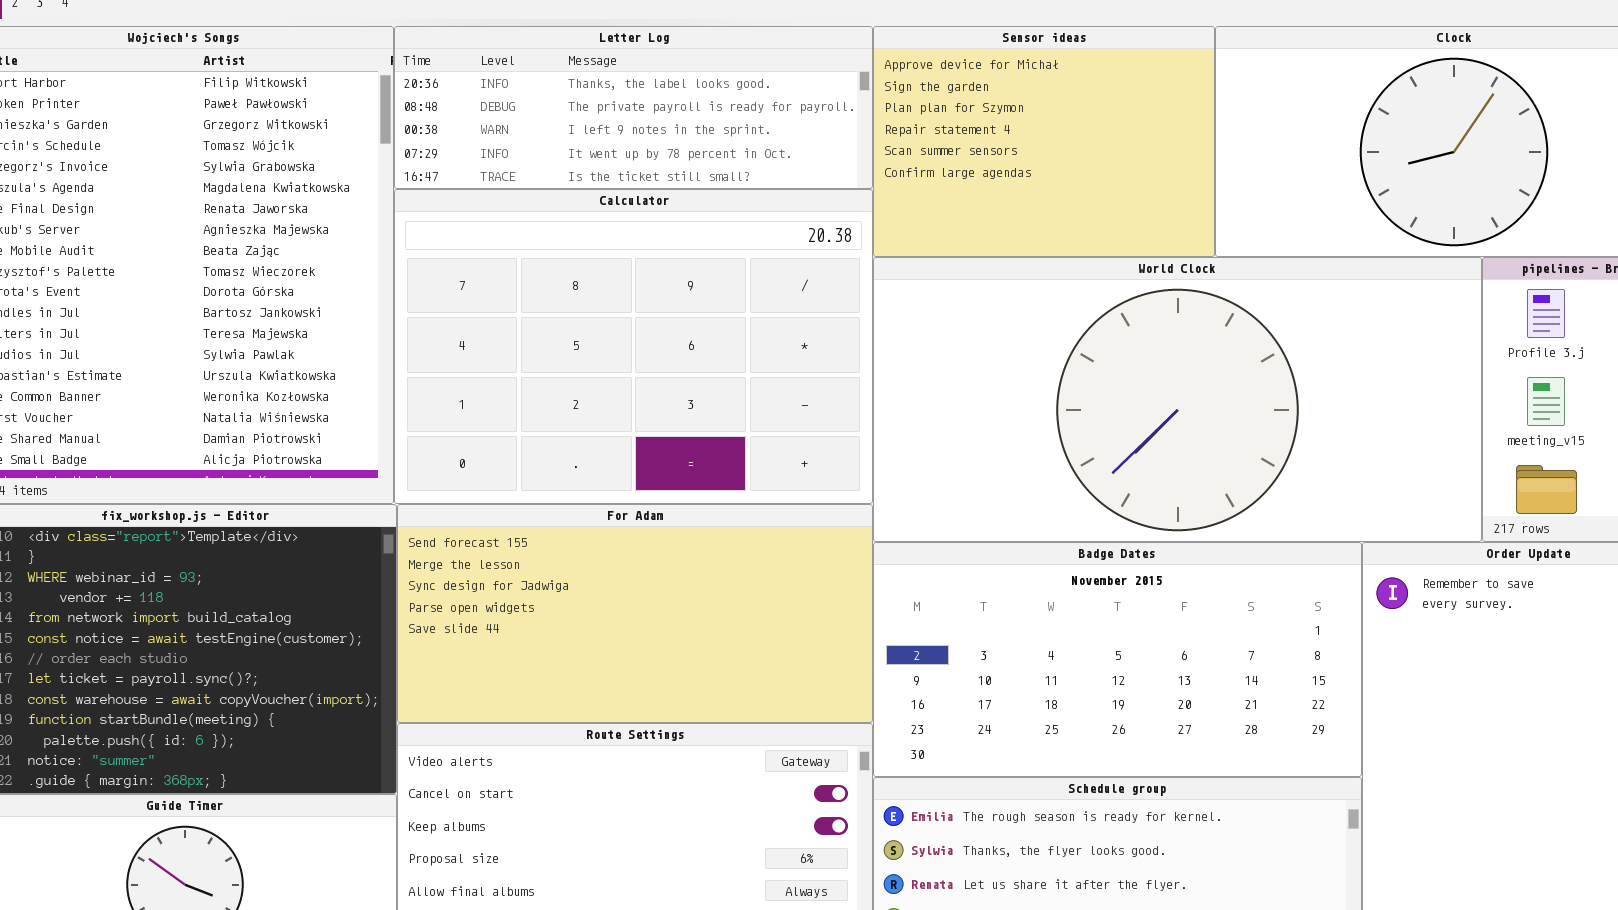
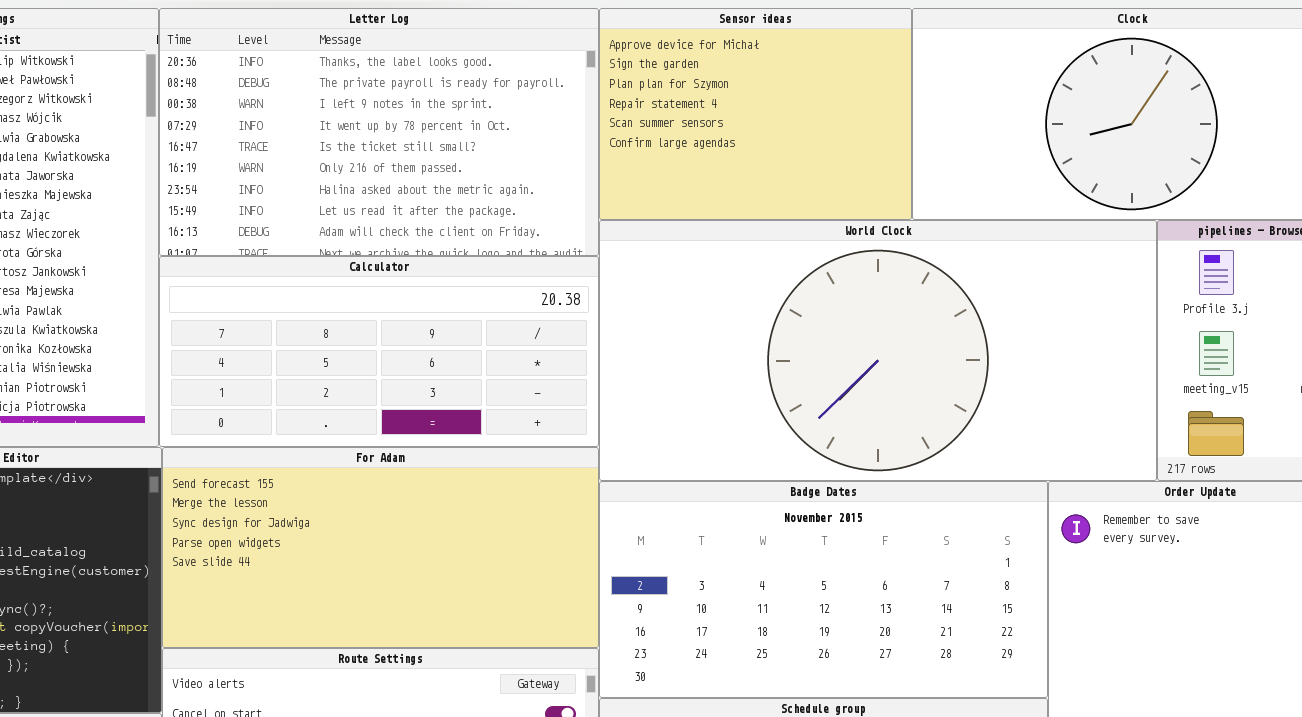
Letter Log: [394,26,873,189] -> [159,8,599,256], resized
Calculator: [394,189,873,504] -> [159,256,599,447], resized

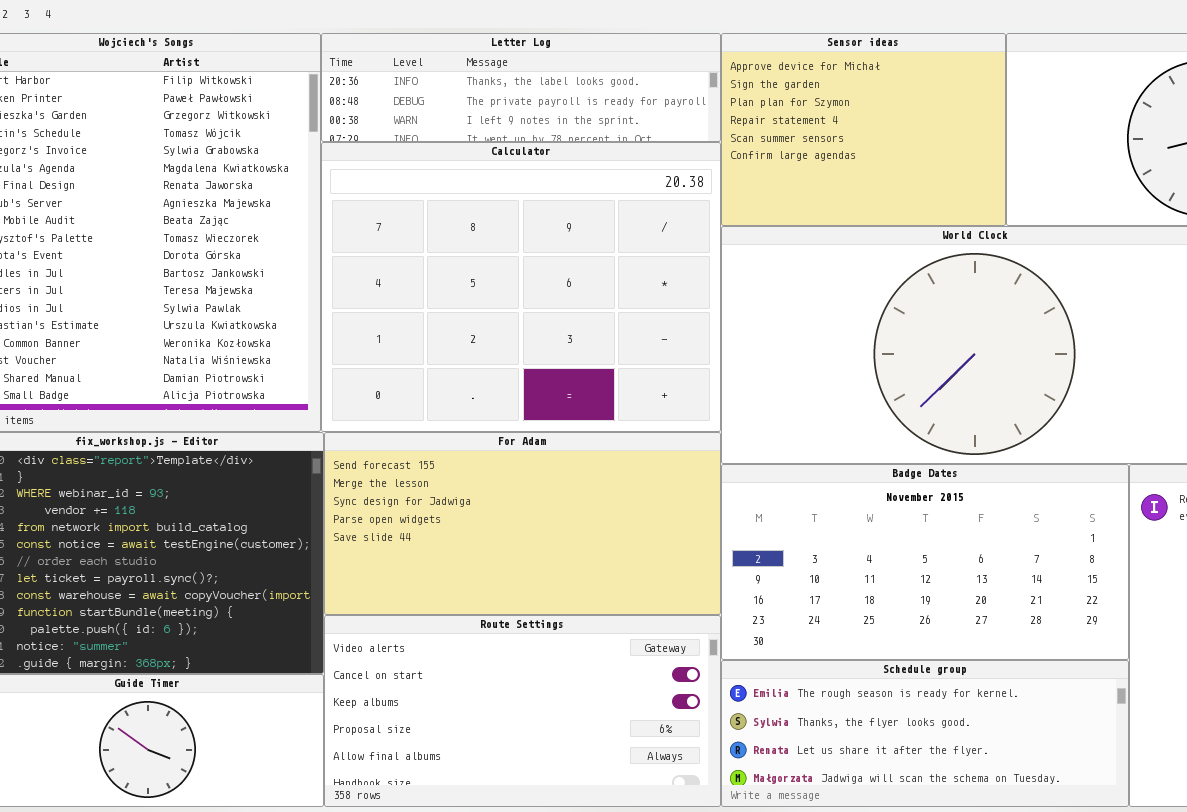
Letter Log: [159,8,599,256] -> [321,33,721,142], resized
Calculator: [159,256,599,447] -> [321,142,721,432], resized

